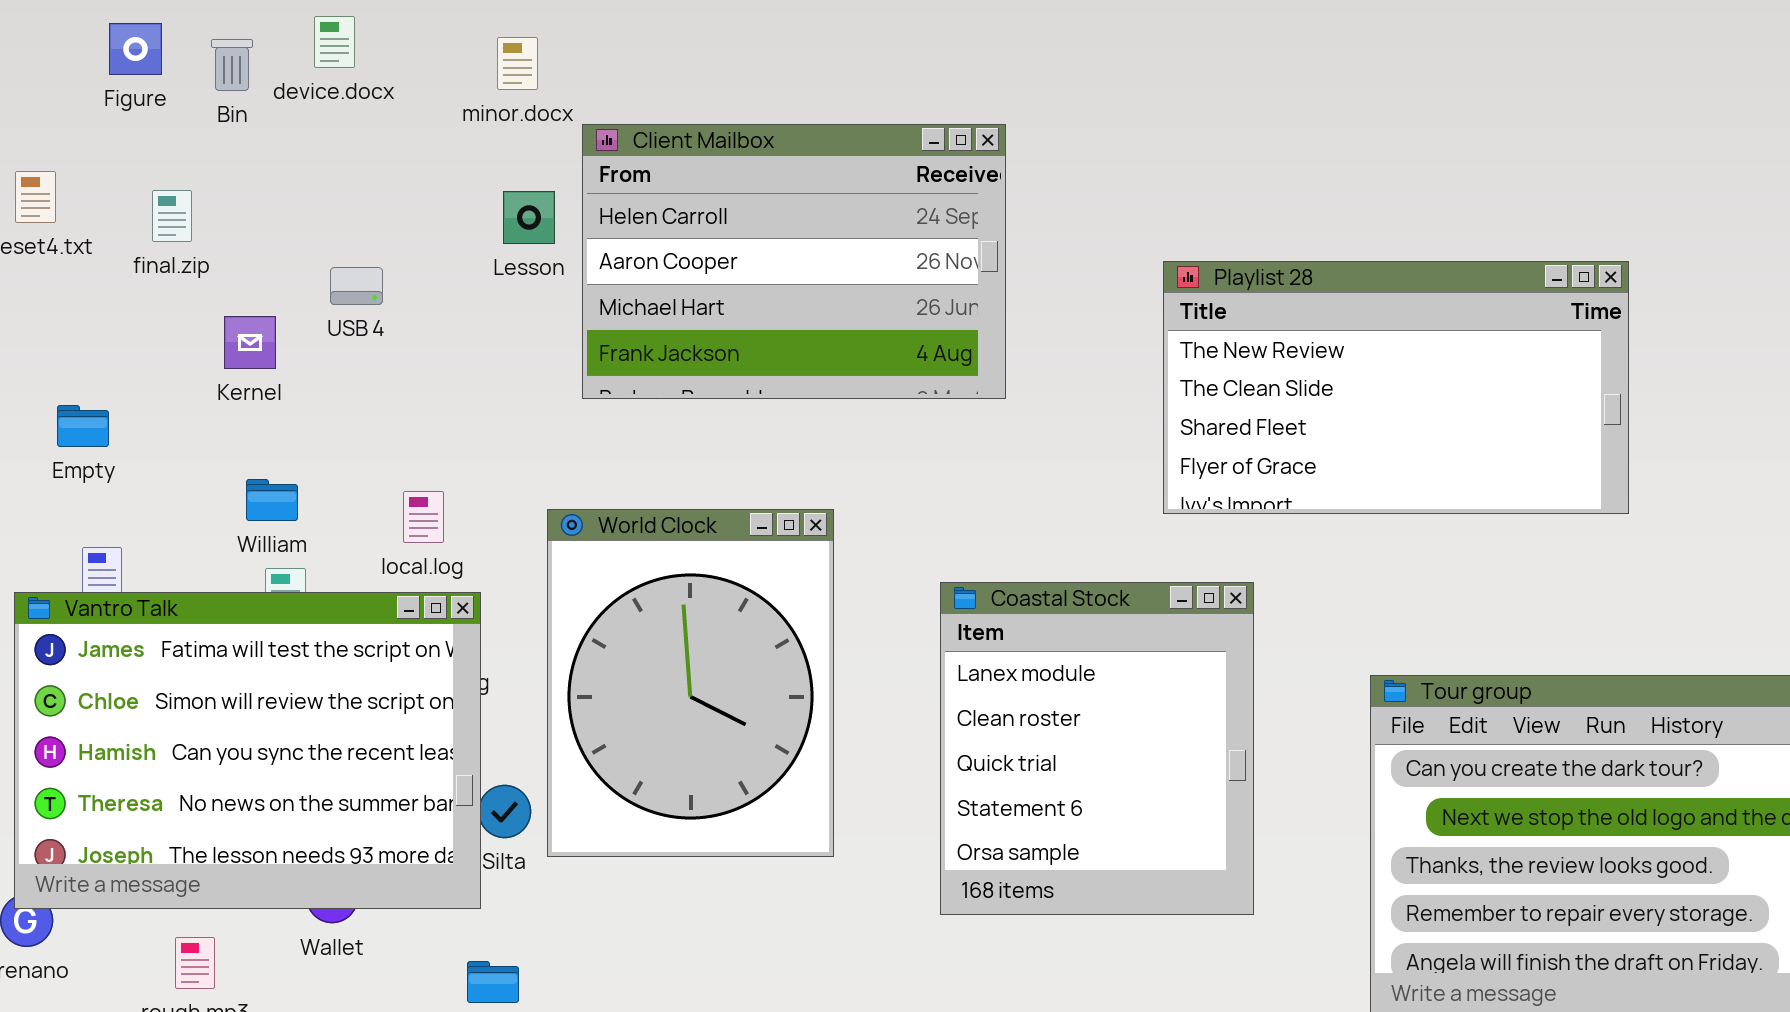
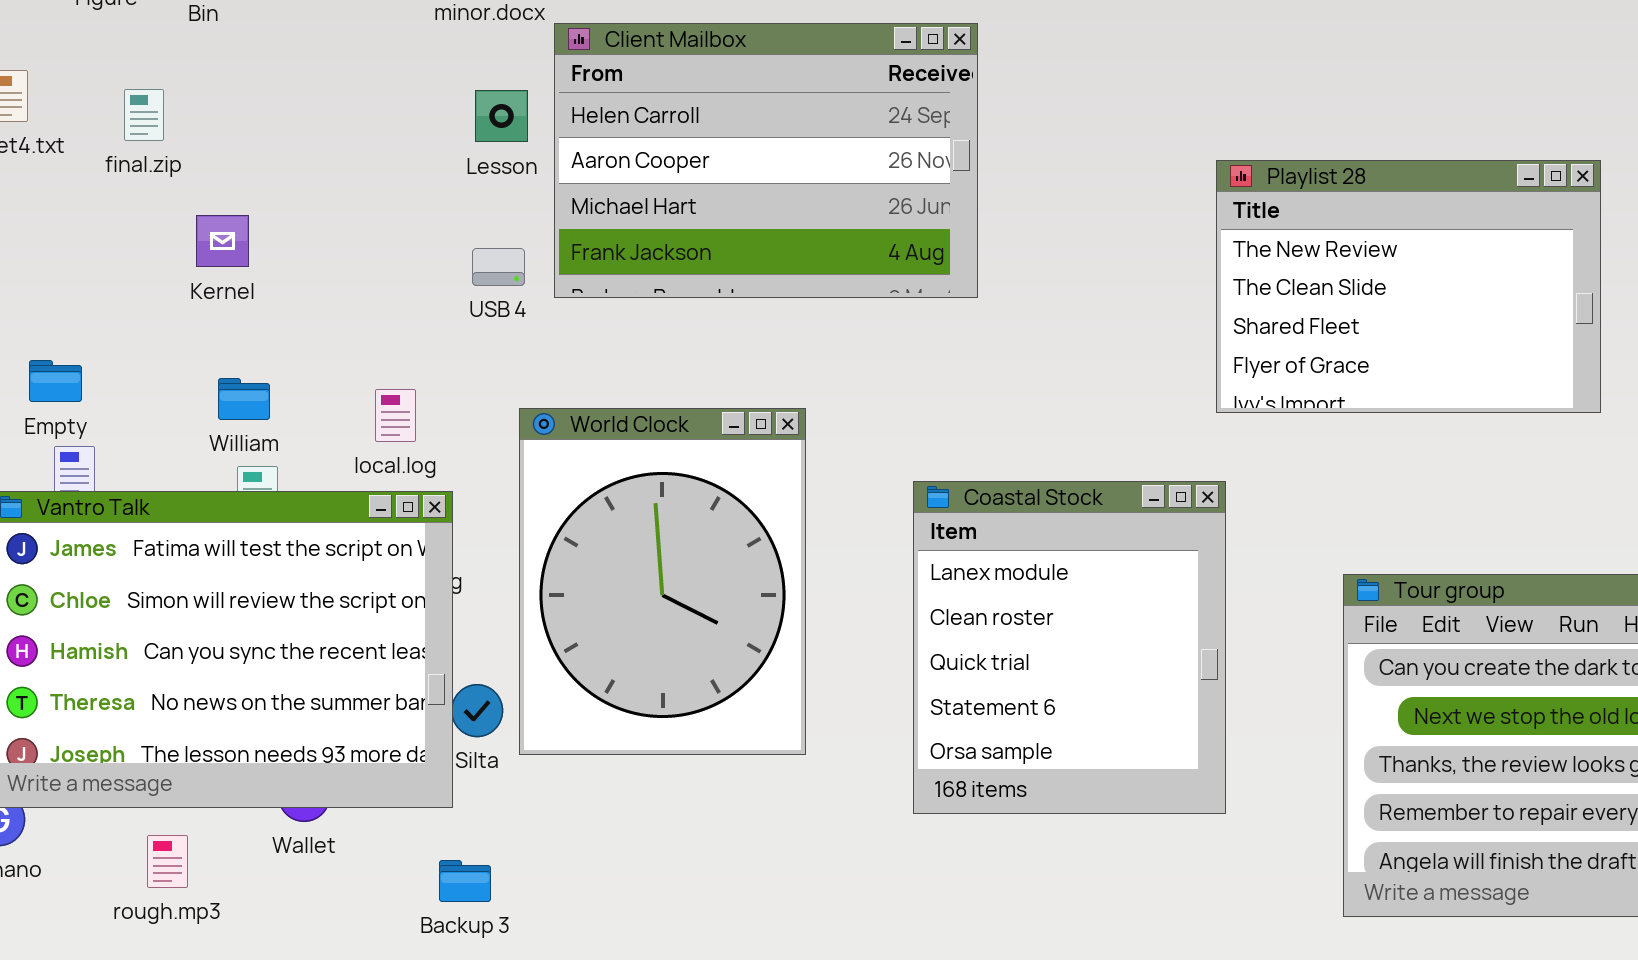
Playlist 28: [1163,261,1629,514] -> [1216,160,1601,413], resized
USB 4: [330,267,383,305] -> [472,248,525,286], moved
Empty: [57,405,109,447] -> [29,360,82,402], moved

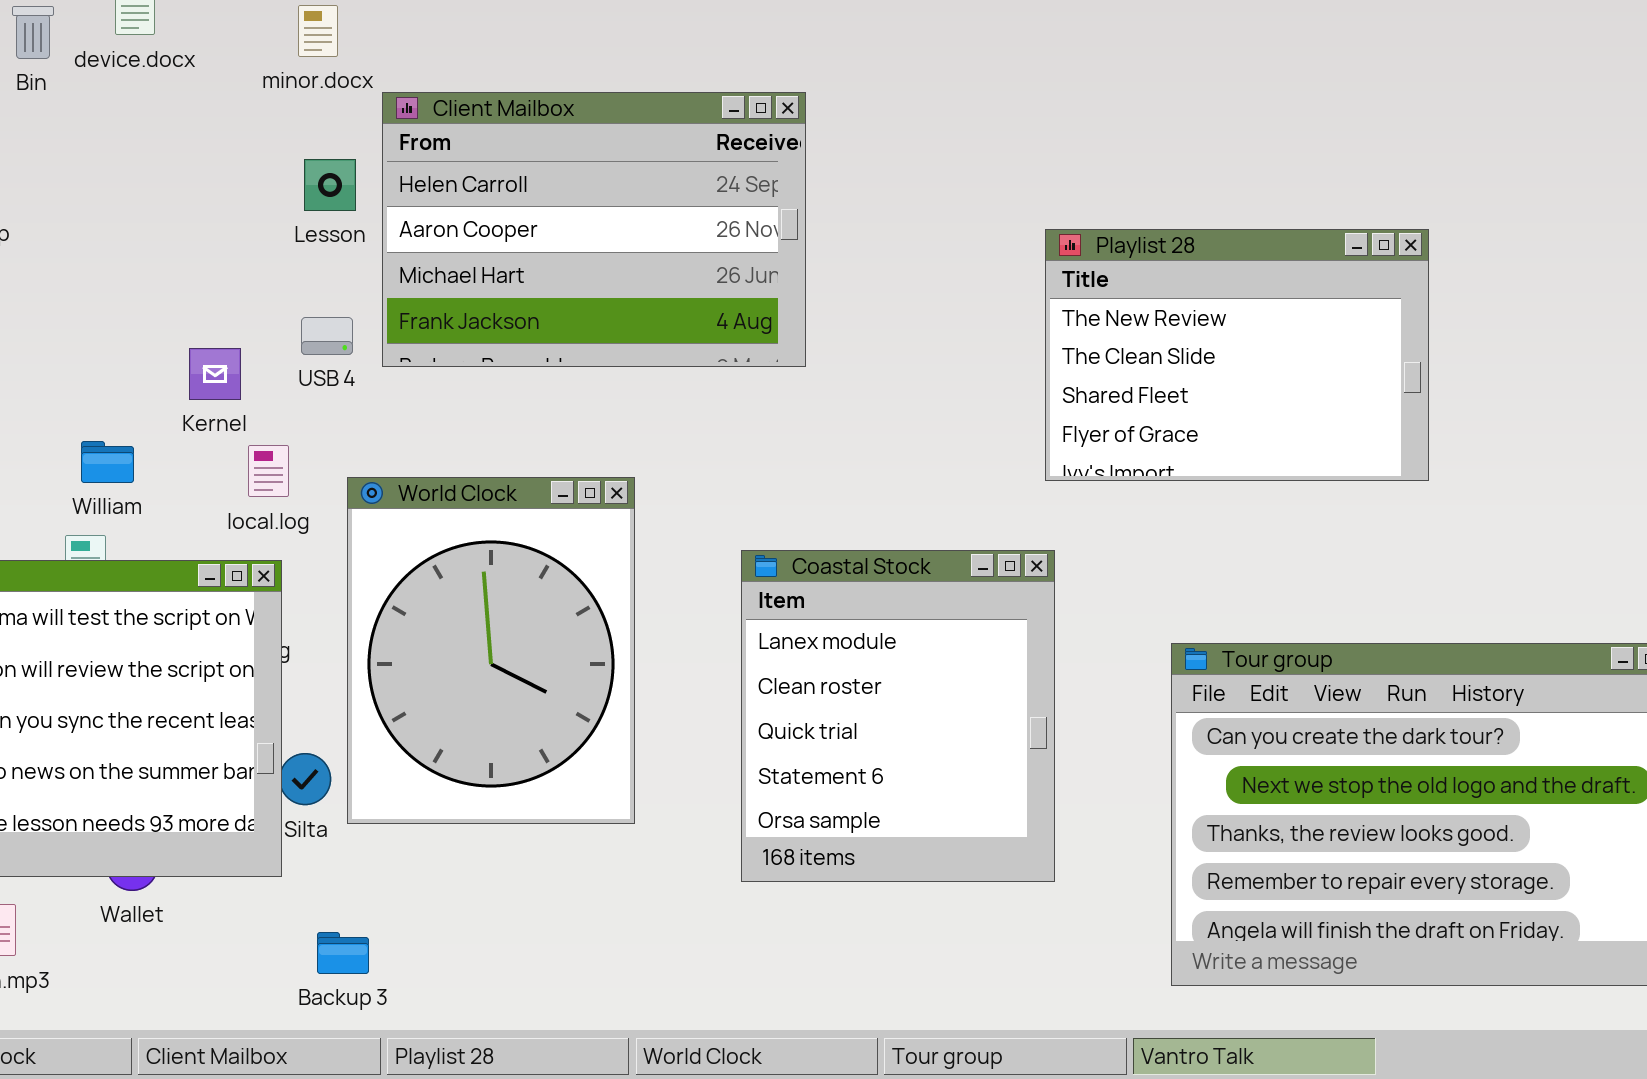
Kernel: [196,215,249,267] -> [189,348,241,400], moved
William: [218,378,270,420] -> [81,441,134,483], moved
local.log: [375,389,416,442] -> [248,445,289,497], moved
Backup 3: [439,860,491,902] -> [317,932,369,974], moved

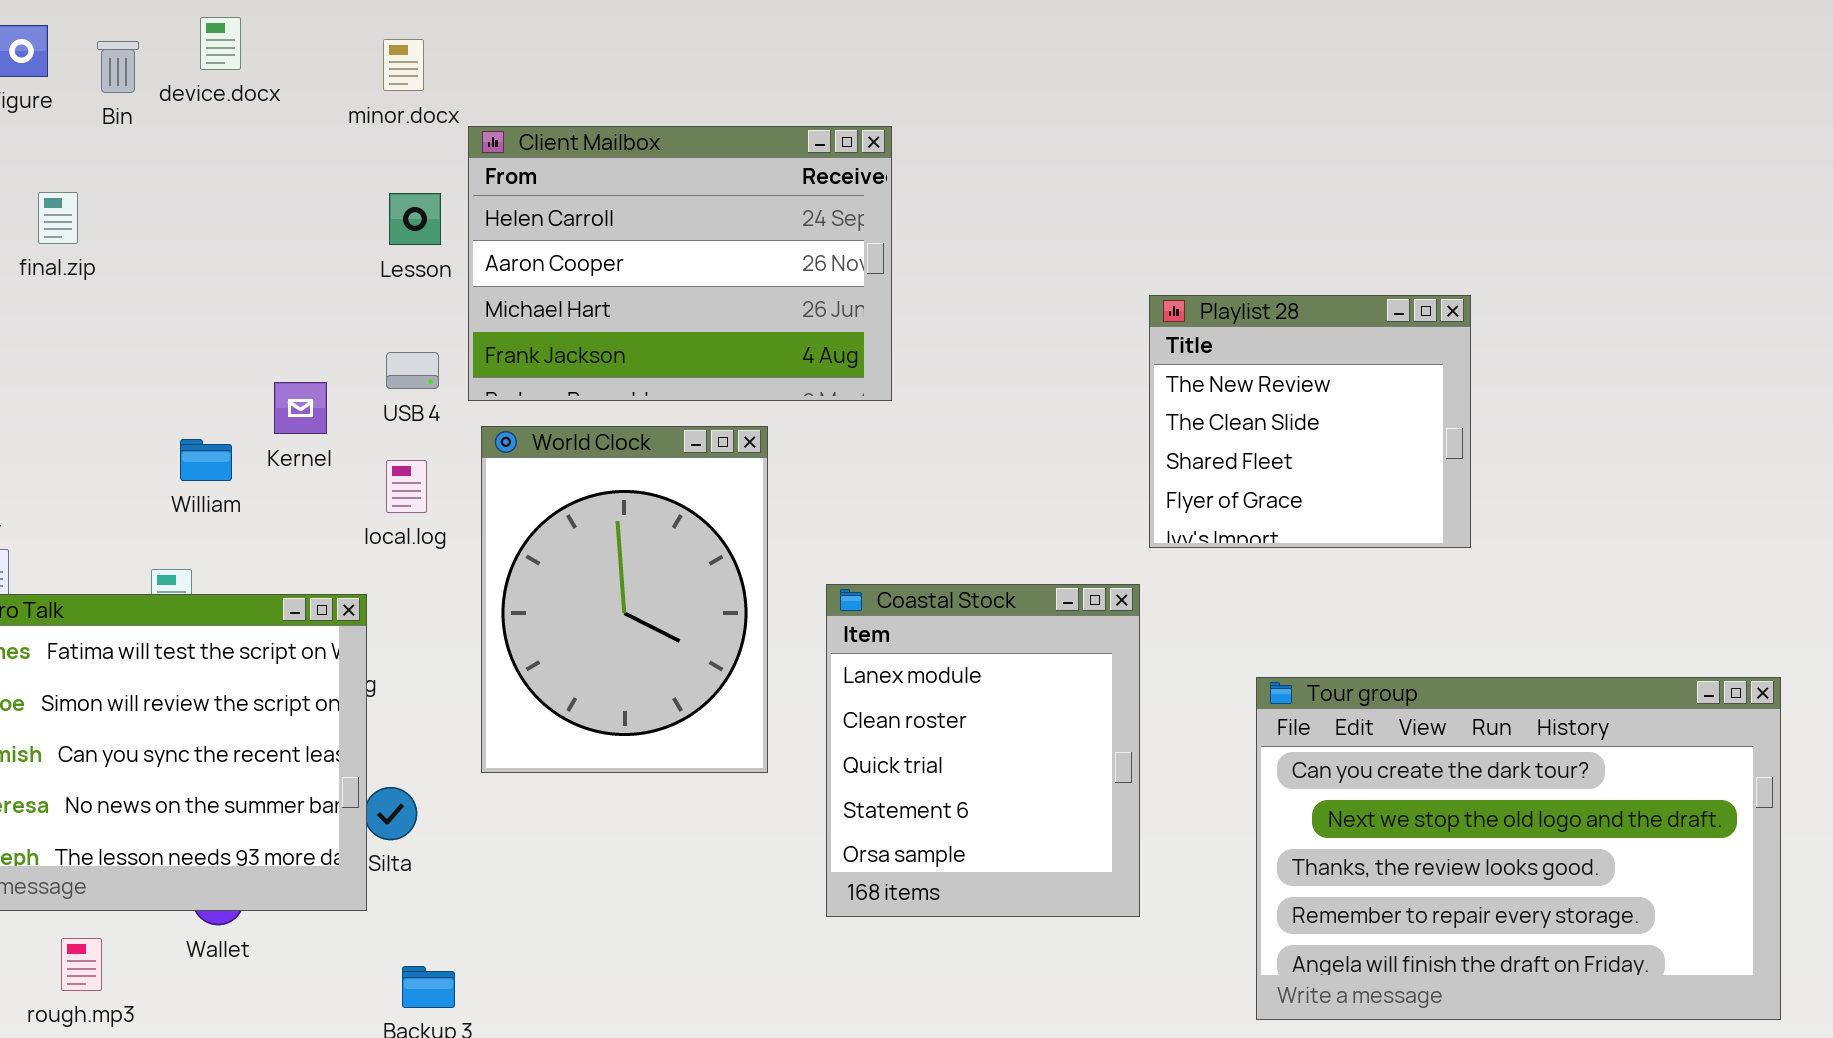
Playlist 28: [1045,229,1429,481] -> [1149,295,1471,548], moved, resized
William: [81,441,134,483] -> [180,439,232,481], moved
local.log: [248,445,289,497] -> [386,460,427,513], moved
World Clock: [347,477,635,824] -> [481,426,768,773], moved

